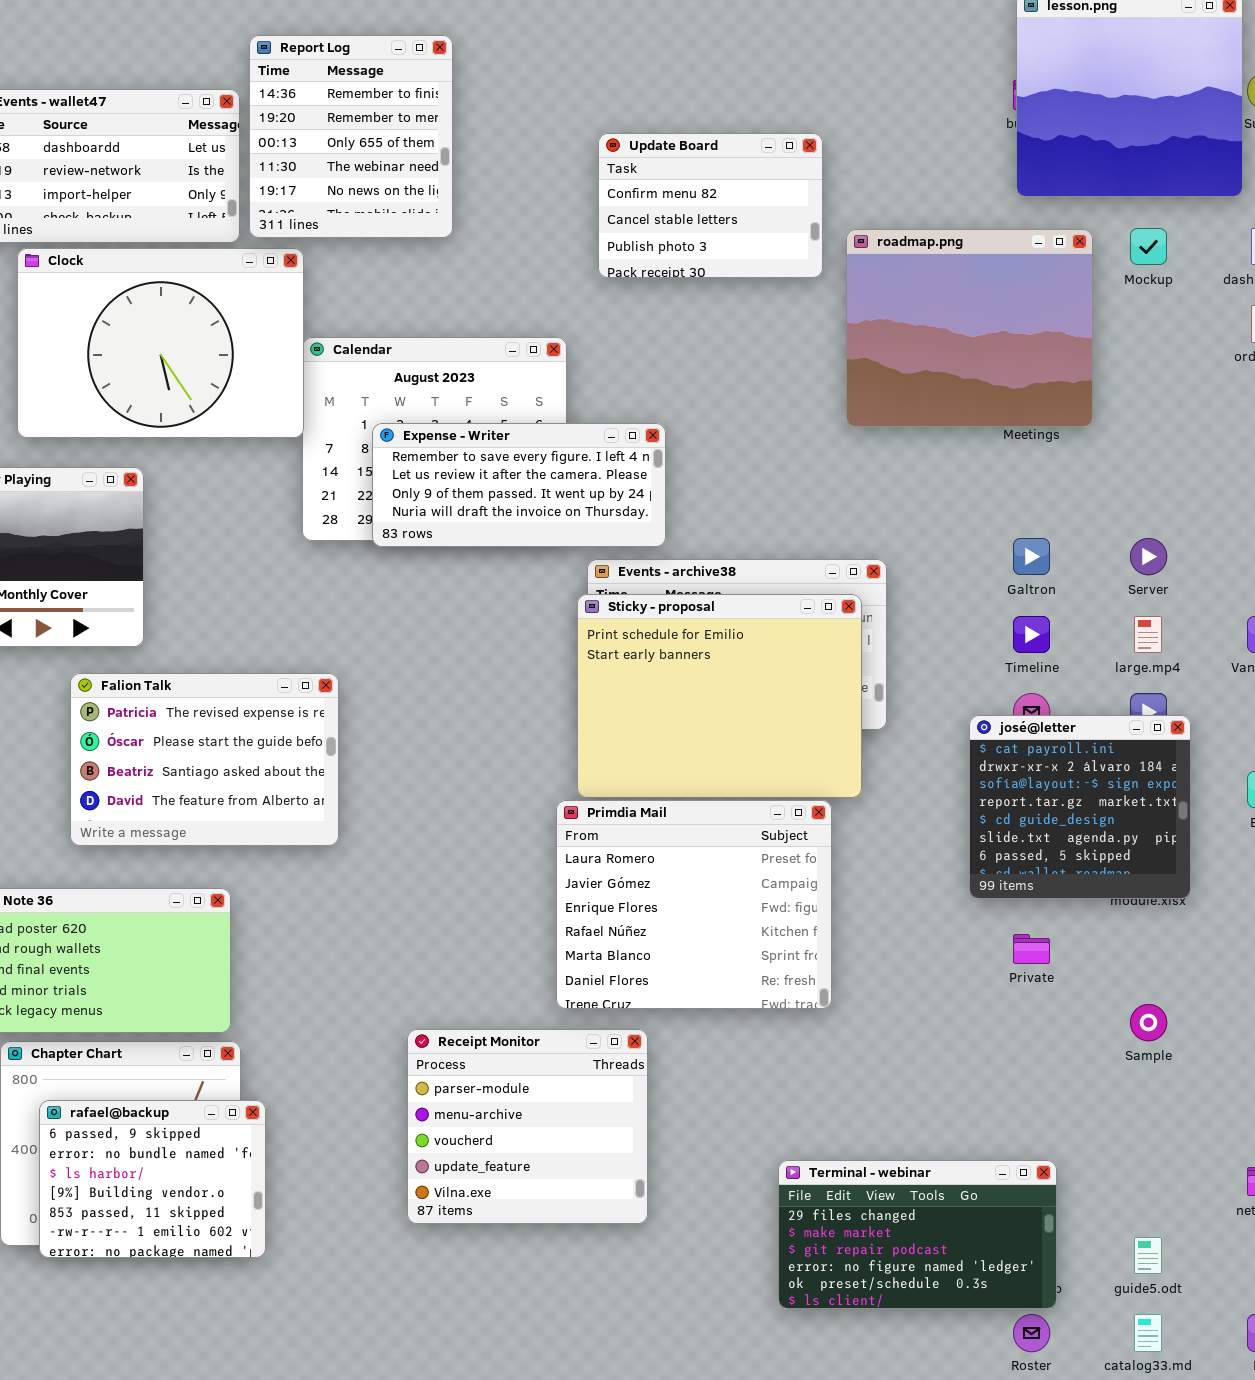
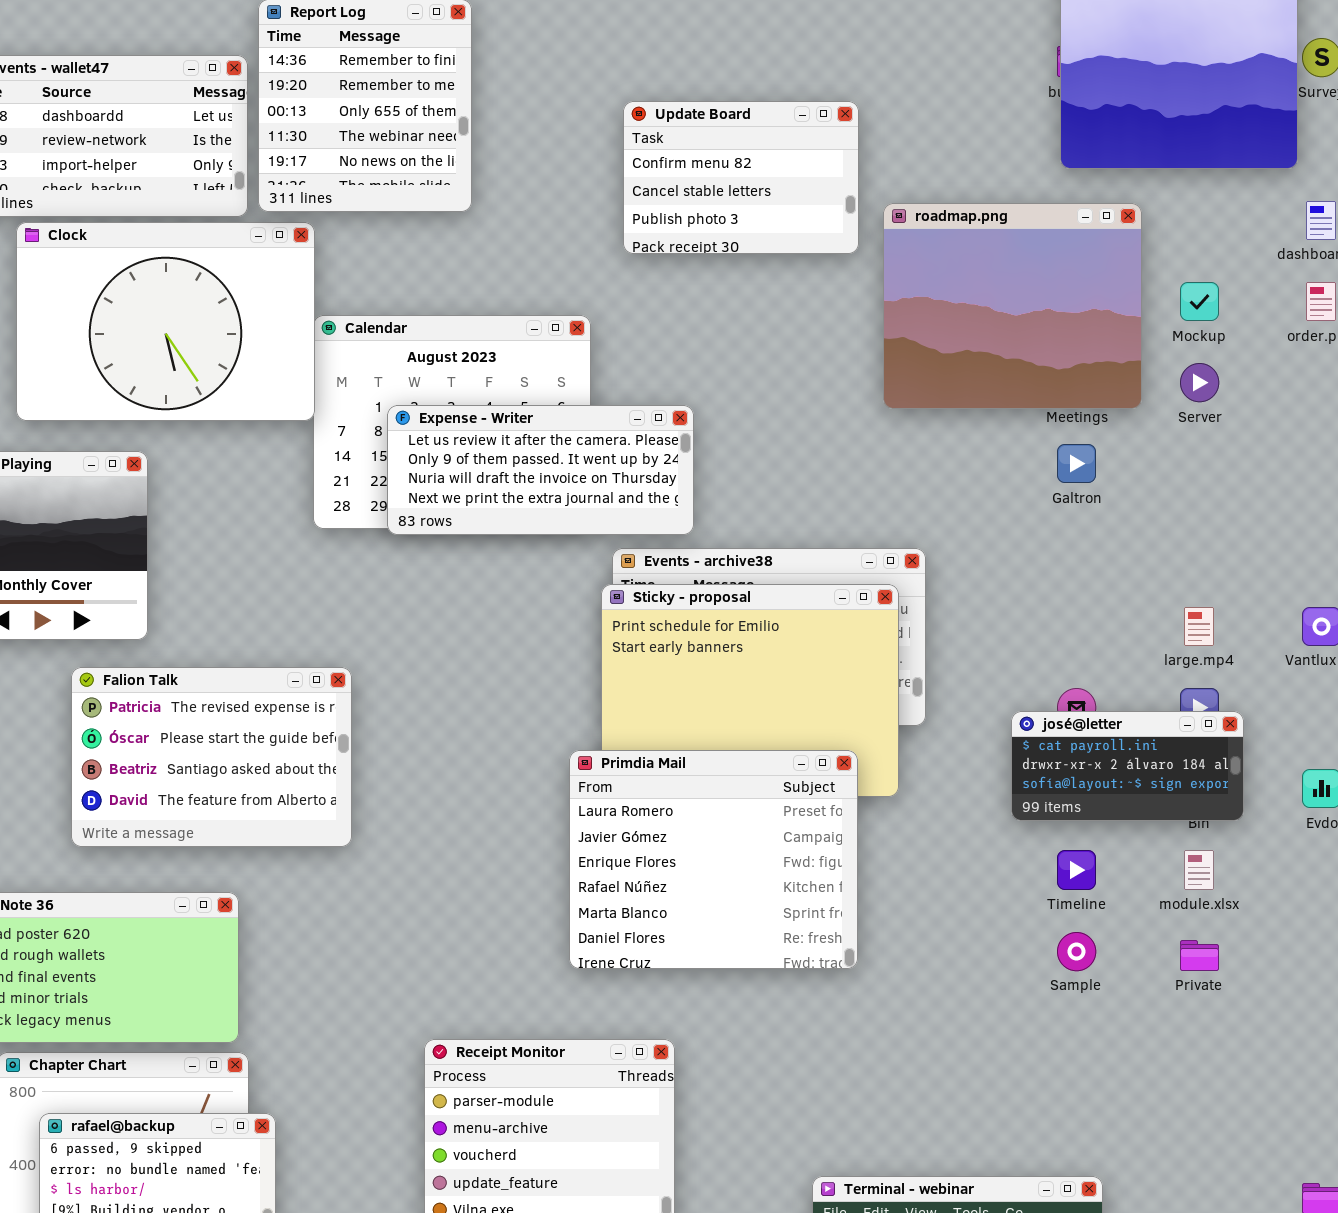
Mockup: [1130,228,1167,265] -> [1180,282,1219,321], moved
Expense - Writer: [372,423,666,547] -> [387,405,694,535], scrolled down 1 row
Galtron: [1013,538,1050,575] -> [1057,444,1096,483], moved
Server: [1130,538,1167,575] -> [1180,363,1219,402], moved
Timeline: [1013,616,1050,653] -> [1057,850,1096,890], moved
josé@letter: [969,715,1191,899] -> [1011,711,1244,821], resized
Primdia Mail: [556,800,832,1009] -> [569,750,858,969], moved
Private: [1013,934,1050,964] -> [1180,940,1219,971], moved
Sample: [1130,1004,1167,1041] -> [1057,932,1096,971], moved

